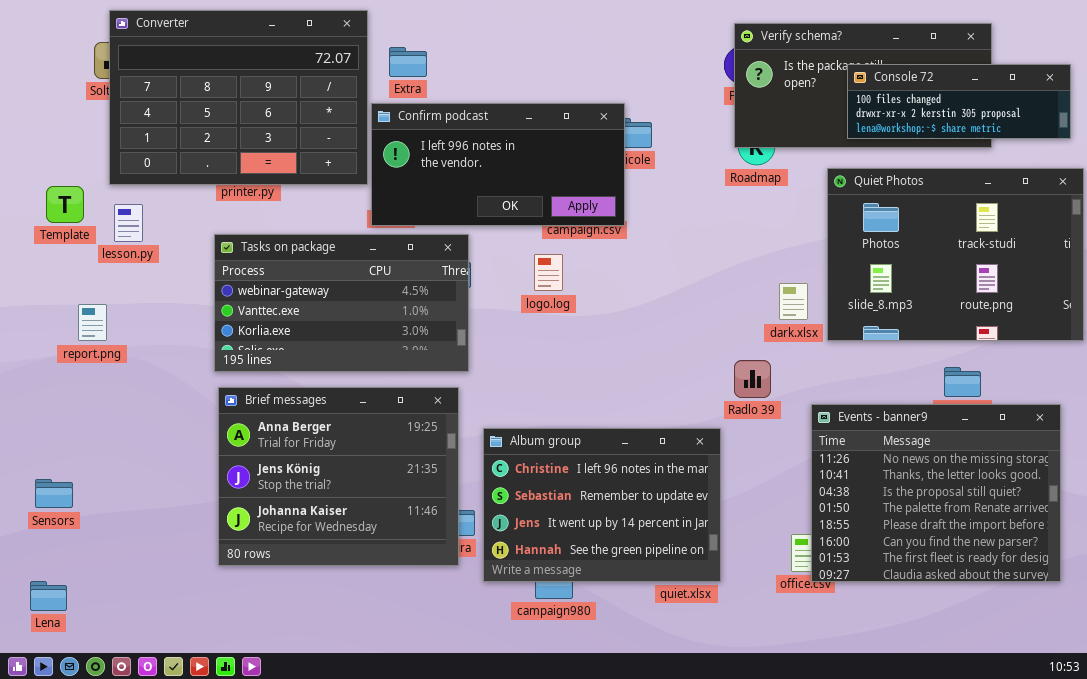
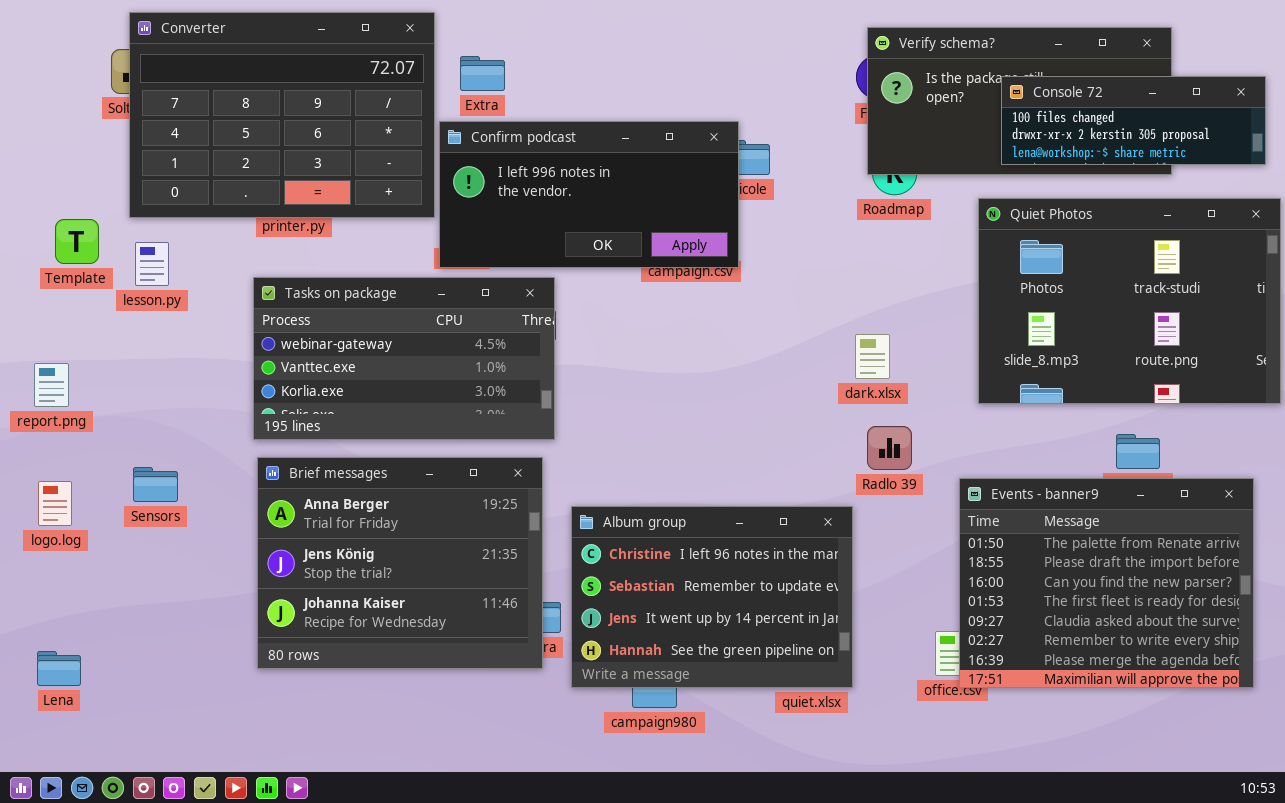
logo.log: [534,254,563,291] -> [38,481,72,526], moved
dark.xlsx: [779,283,808,320] -> [855,334,890,379], moved
report.png: [78,304,107,341] -> [34,363,69,407], moved
Events - banner9: [811,404,1061,582] -> [959,478,1254,688], scrolled down 3 rows
Sensors: [35,479,73,508] -> [133,467,178,502], moved
Lena: [30,581,67,611] -> [37,651,81,686], moved

